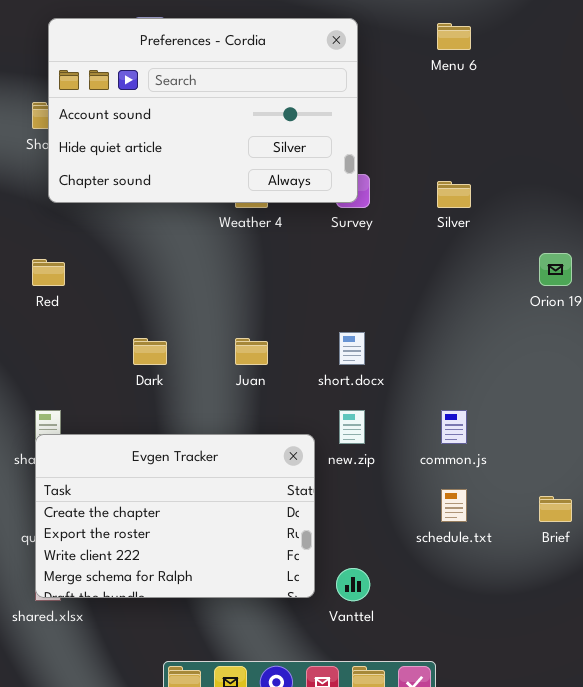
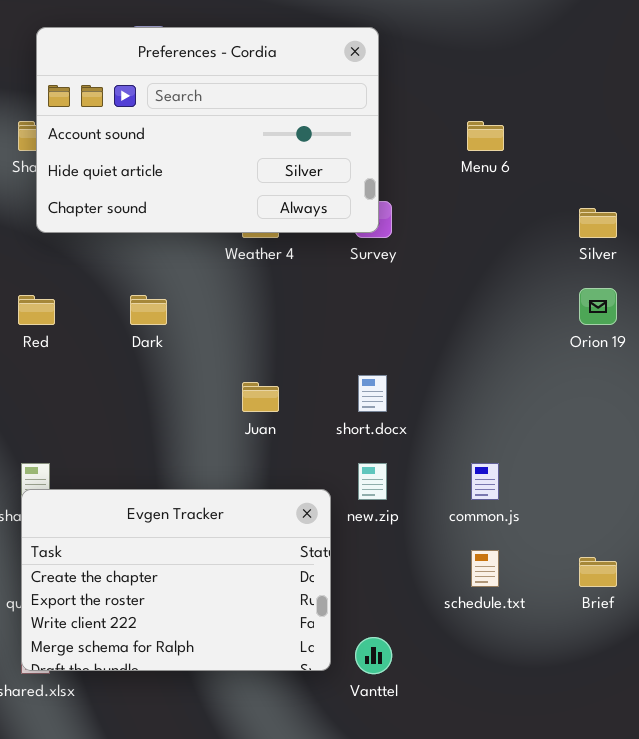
Menu 6: [437,23,471,50] -> [467,121,504,151], moved
Silver: [437,181,471,208] -> [579,208,617,238], moved
Dark: [133,338,167,365] -> [130,295,167,325], moved

